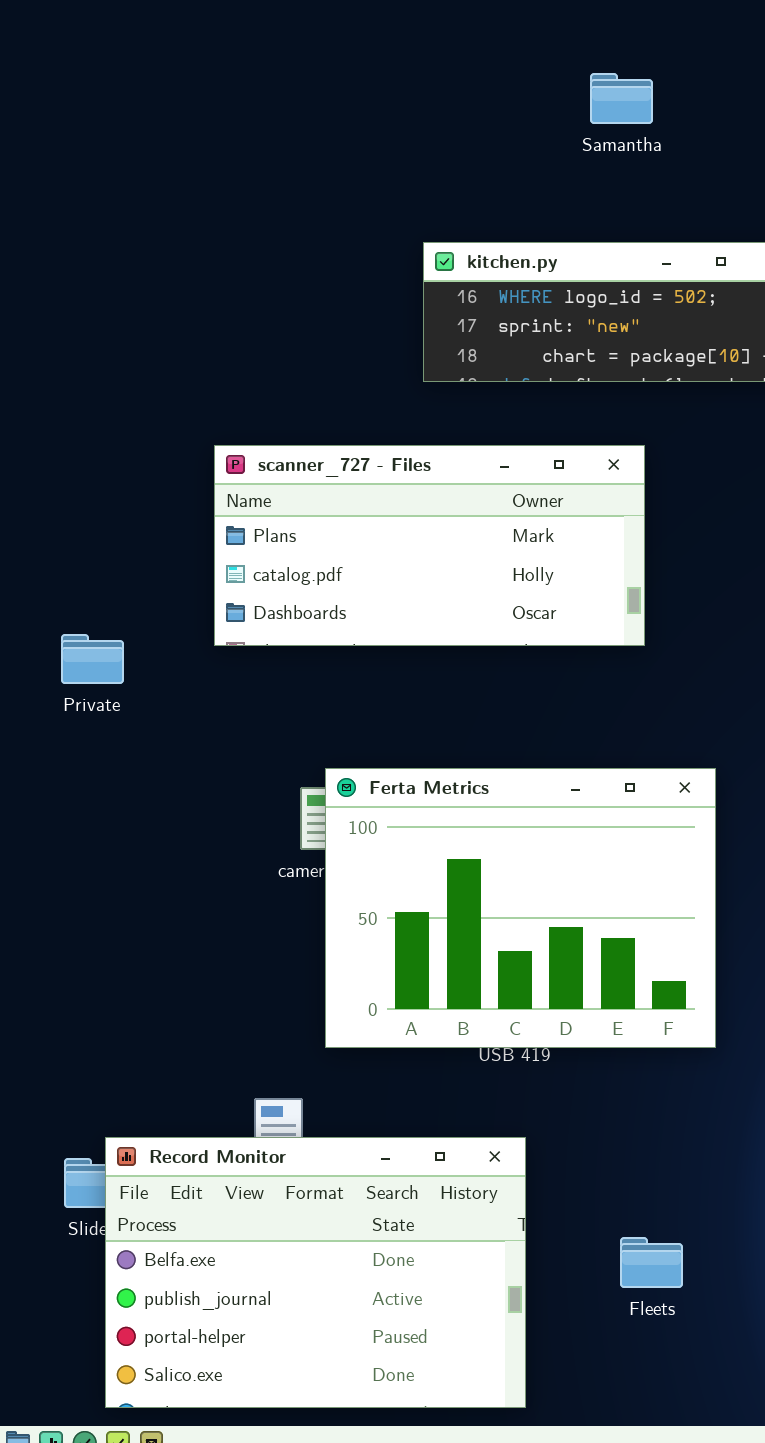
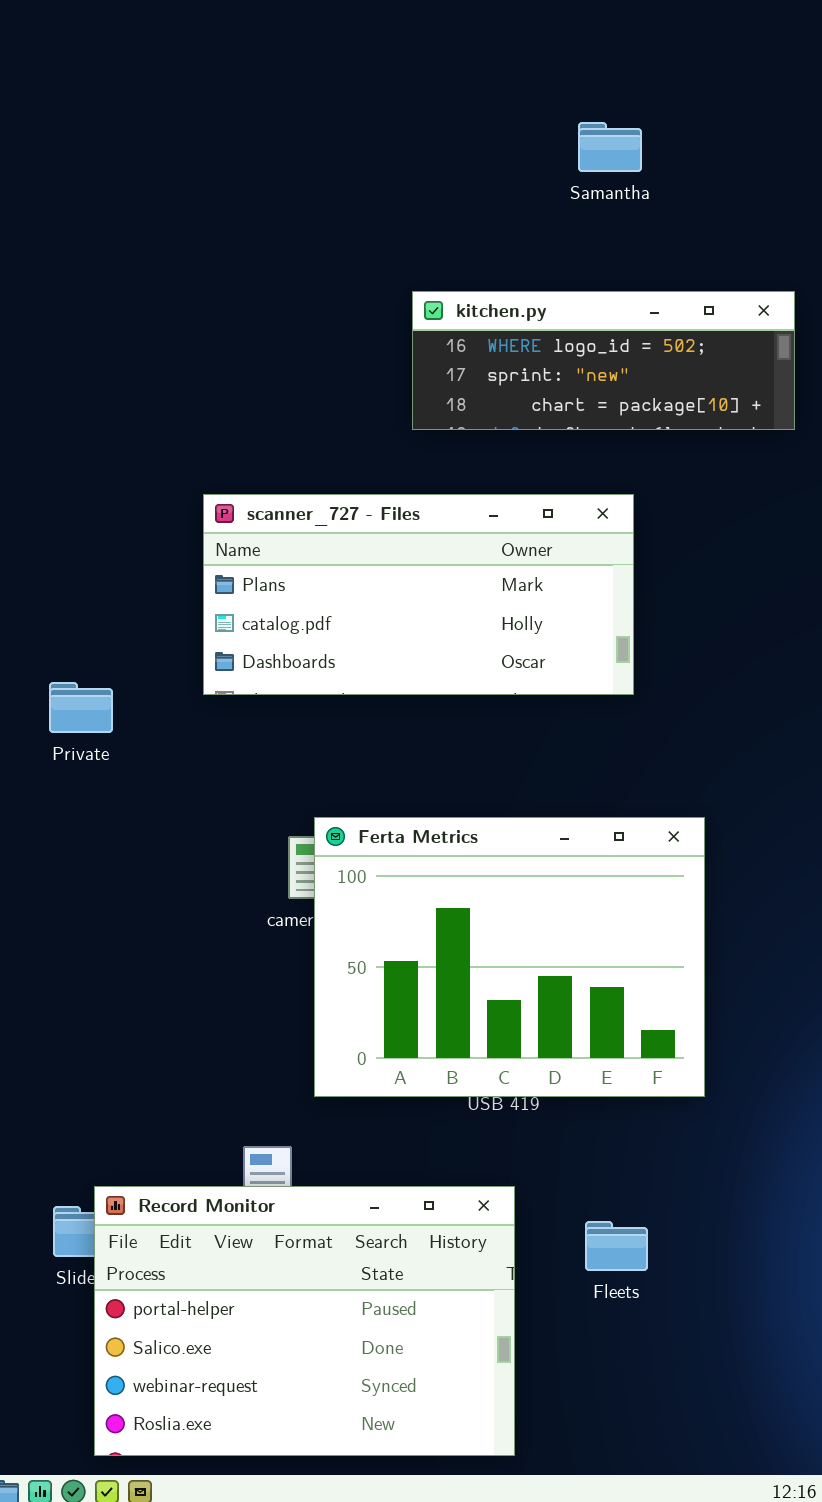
Record Monitor: [105,1137,526,1408] -> [94,1186,515,1456], scrolled down 2 rows
Fleets: [620,1237,683,1288] -> [585,1221,648,1271], moved

